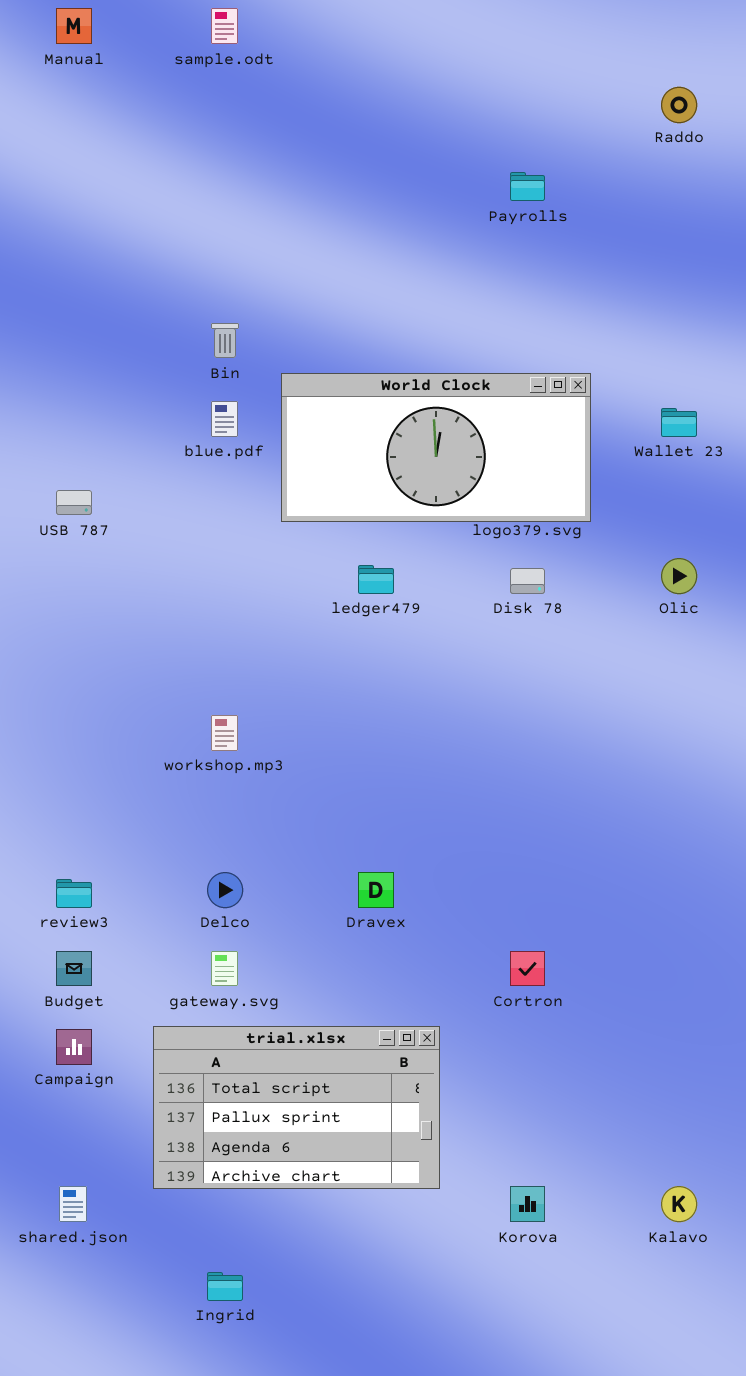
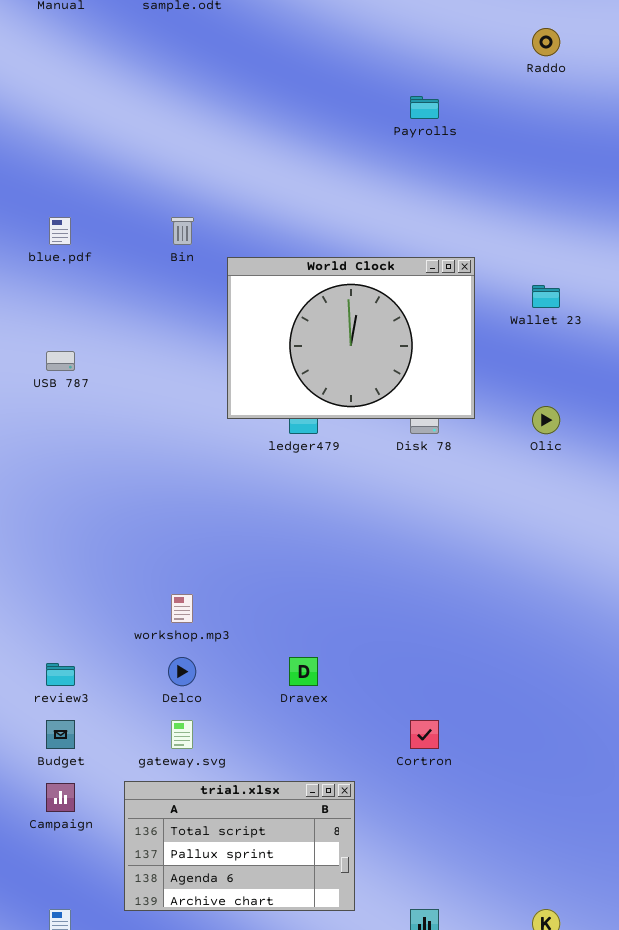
World Clock: [281,373,591,522] -> [227,257,475,419], resized
blue.pdf: [211,401,238,437] -> [49,217,71,245], moved
workshop.mp3: [211,715,238,751] -> [171,594,193,623], moved

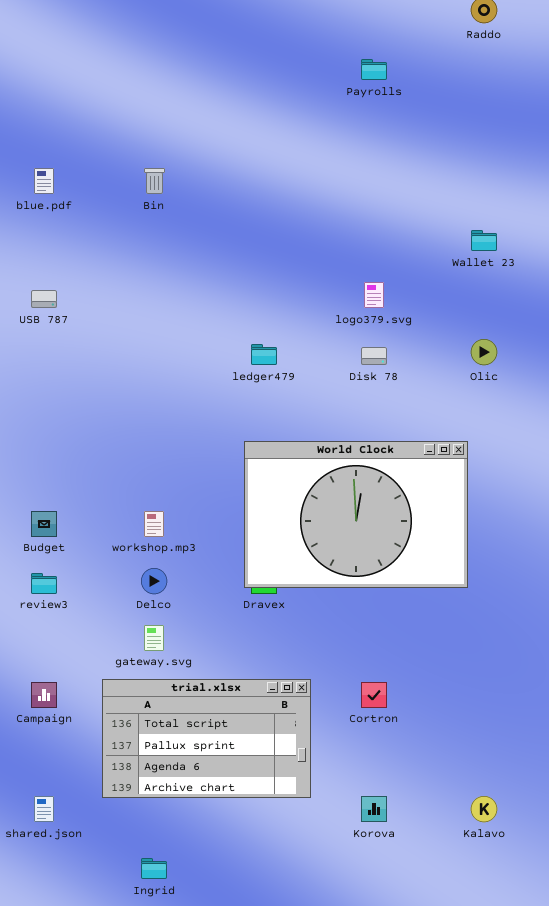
World Clock: [227,257,475,419] -> [244,441,468,588], moved
Budget: [46,720,75,749] -> [31,511,57,537], moved
Cortron: [410,720,439,749] -> [361,682,387,708], moved

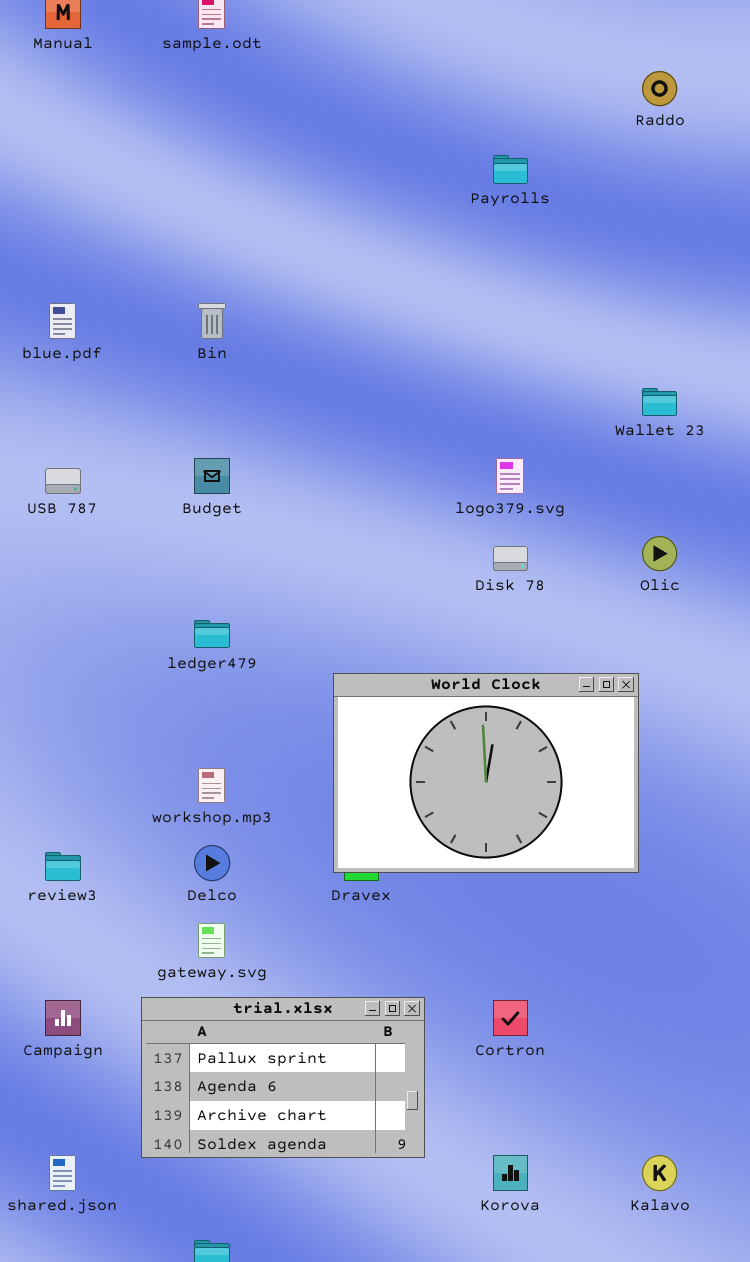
ledger479: [251,344,277,365] -> [194,620,230,648], moved
Budget: [31,511,57,537] -> [194,458,230,494], moved
trial.xlsx: [102,679,311,798] -> [141,997,425,1158], scrolled down 1 row

